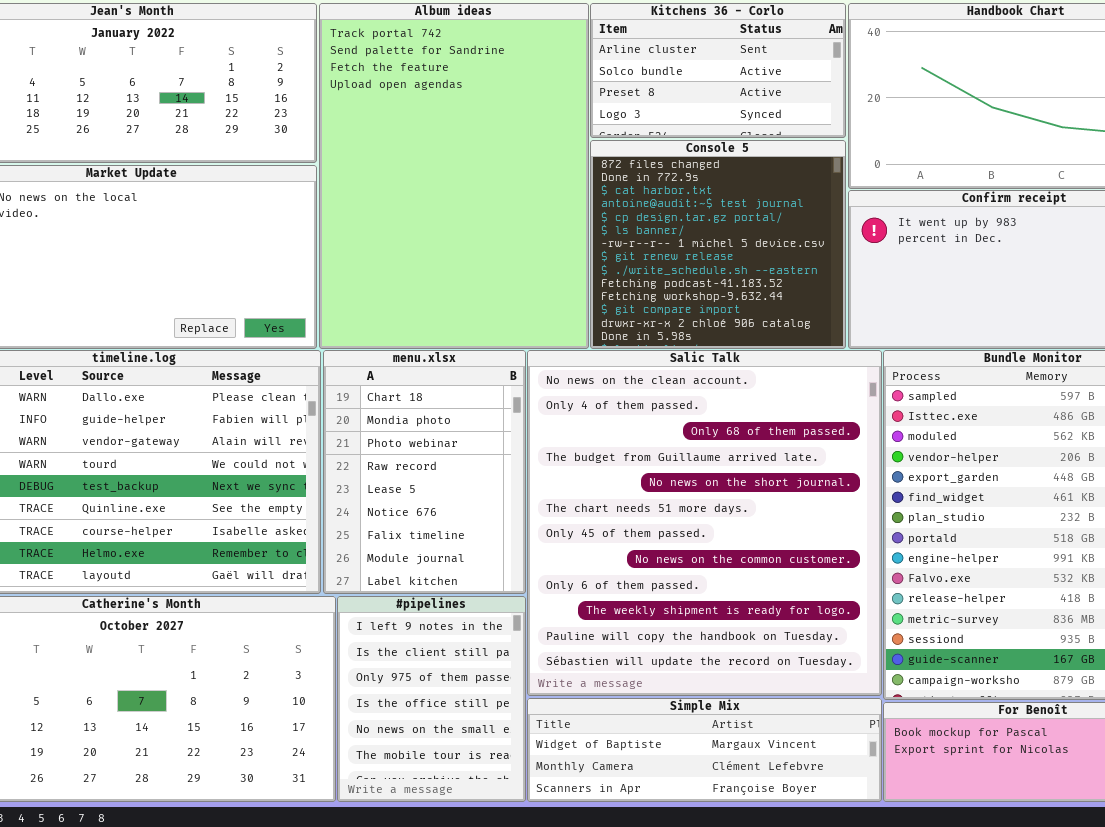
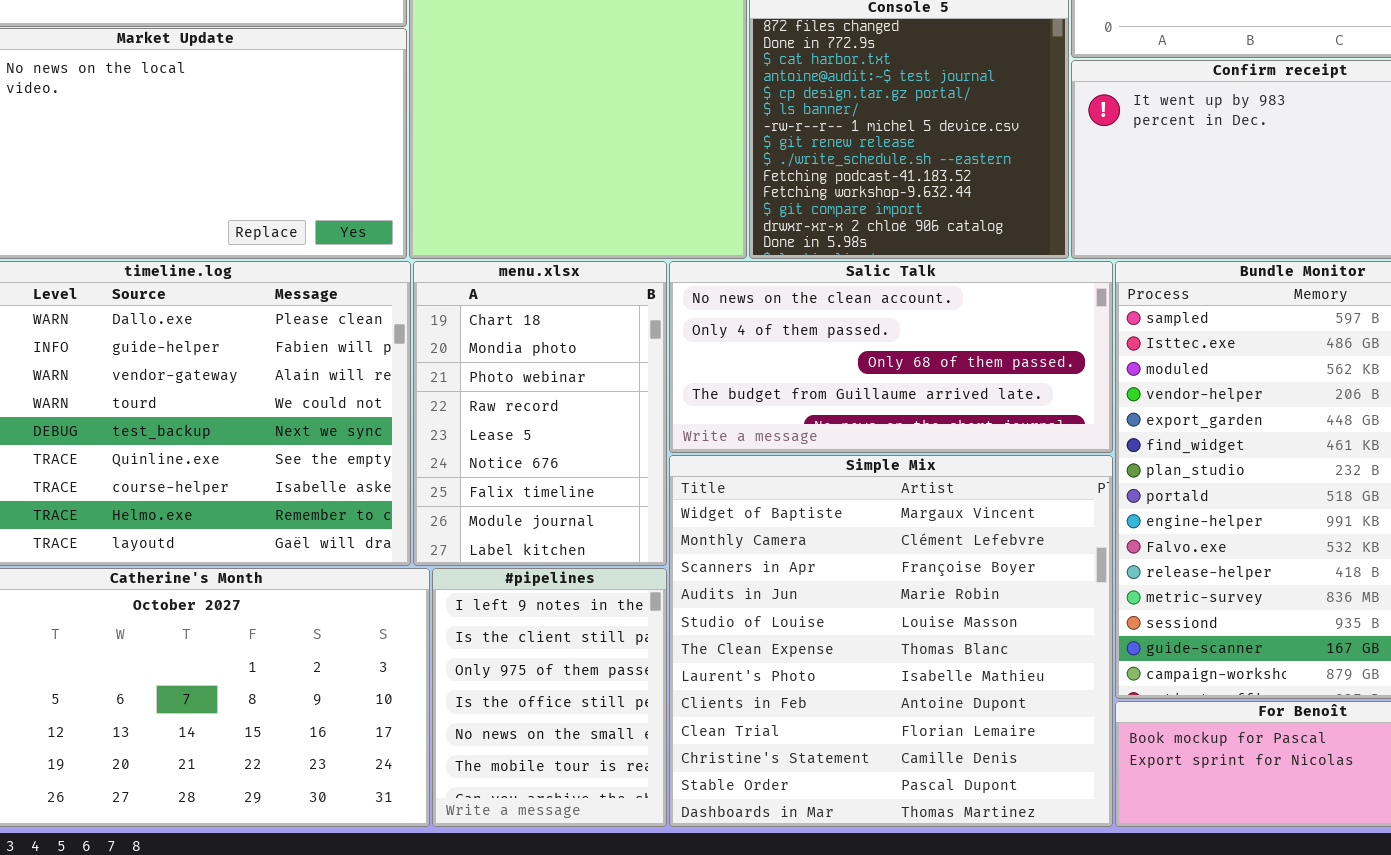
Salic Talk: [527,350,882,696] -> [669,261,1113,453], resized
Simple Mix: [527,698,882,802] -> [669,455,1113,827], resized

